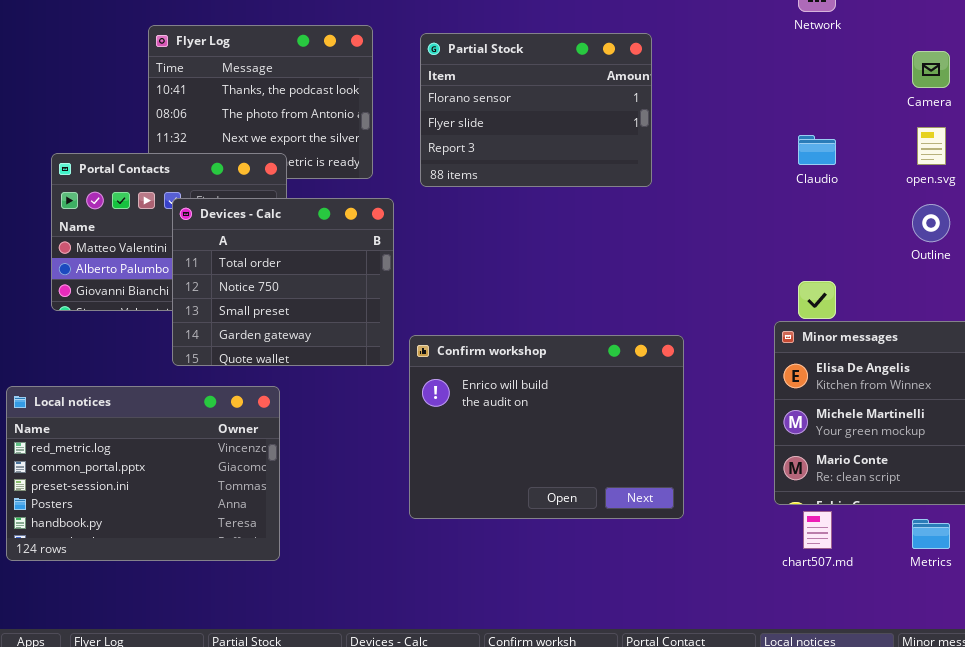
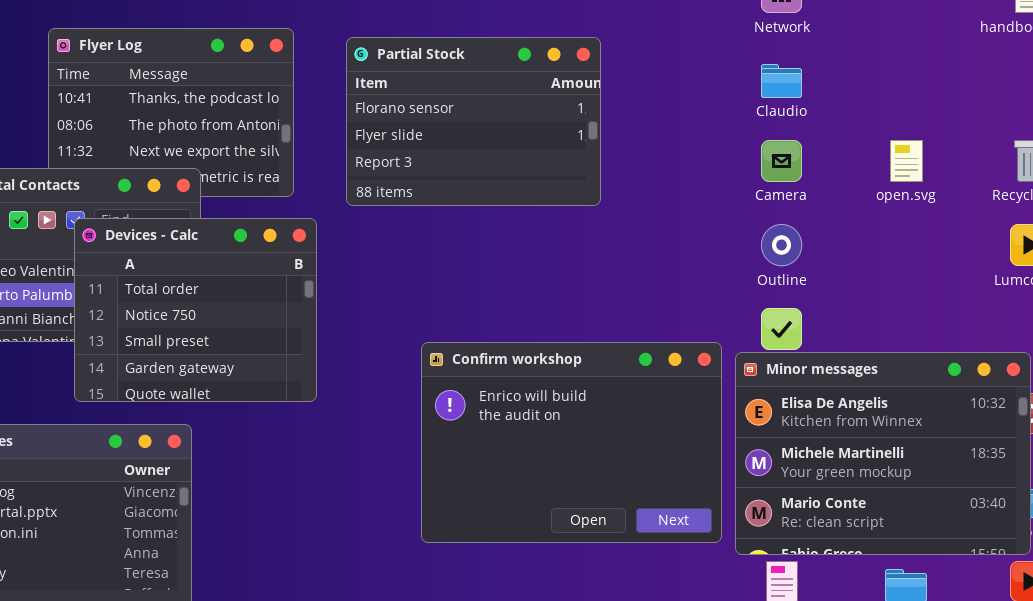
Camera: [912,51,950,88] -> [761,140,802,182], moved
Claudio: [798,135,836,165] -> [761,64,802,98], moved
Outline: [912,204,950,242] -> [761,224,802,266], moved
Confirm workshop: [409,335,684,519] -> [421,342,722,543], moved

